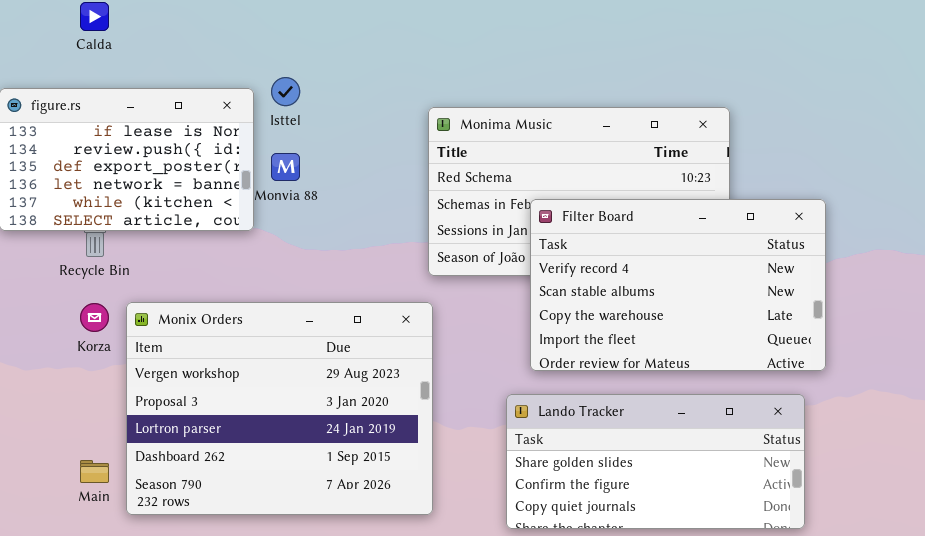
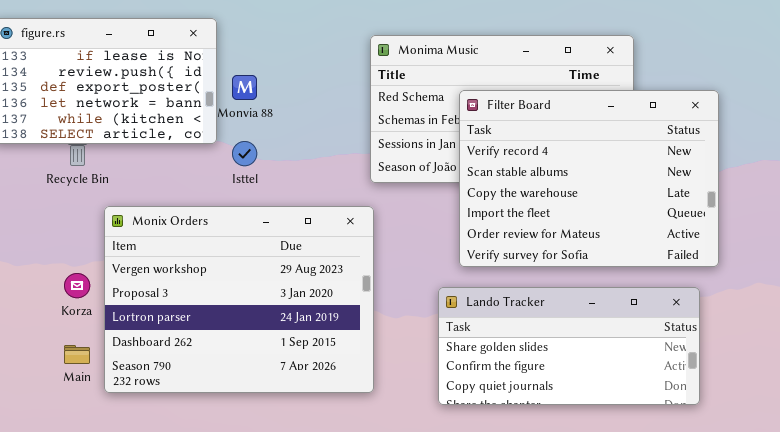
Isttel: [271,77,300,106] -> [232,141,257,166], moved
Filter Board: [530,199,826,371] -> [459,90,719,267], resized
Korza: [80,303,109,332] -> [64,273,90,298], moved

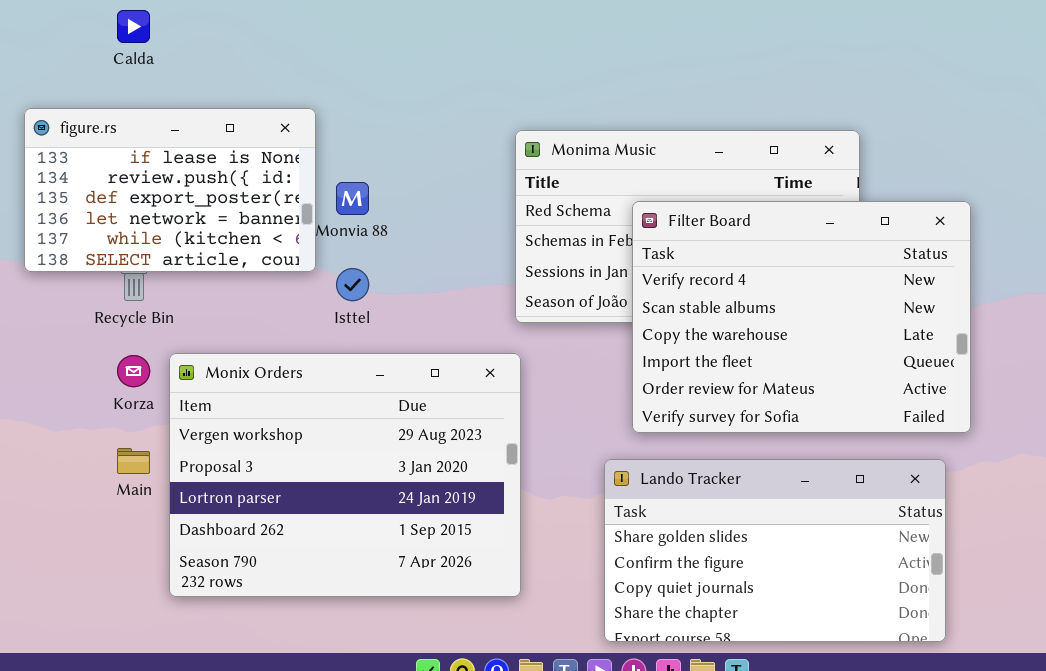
Korza: [64,273,90,298] -> [117,355,150,387], moved
Lando Tracker: [438,287,700,405] -> [604,459,946,642], resized
Main: [64,345,90,364] -> [117,448,150,474], moved

